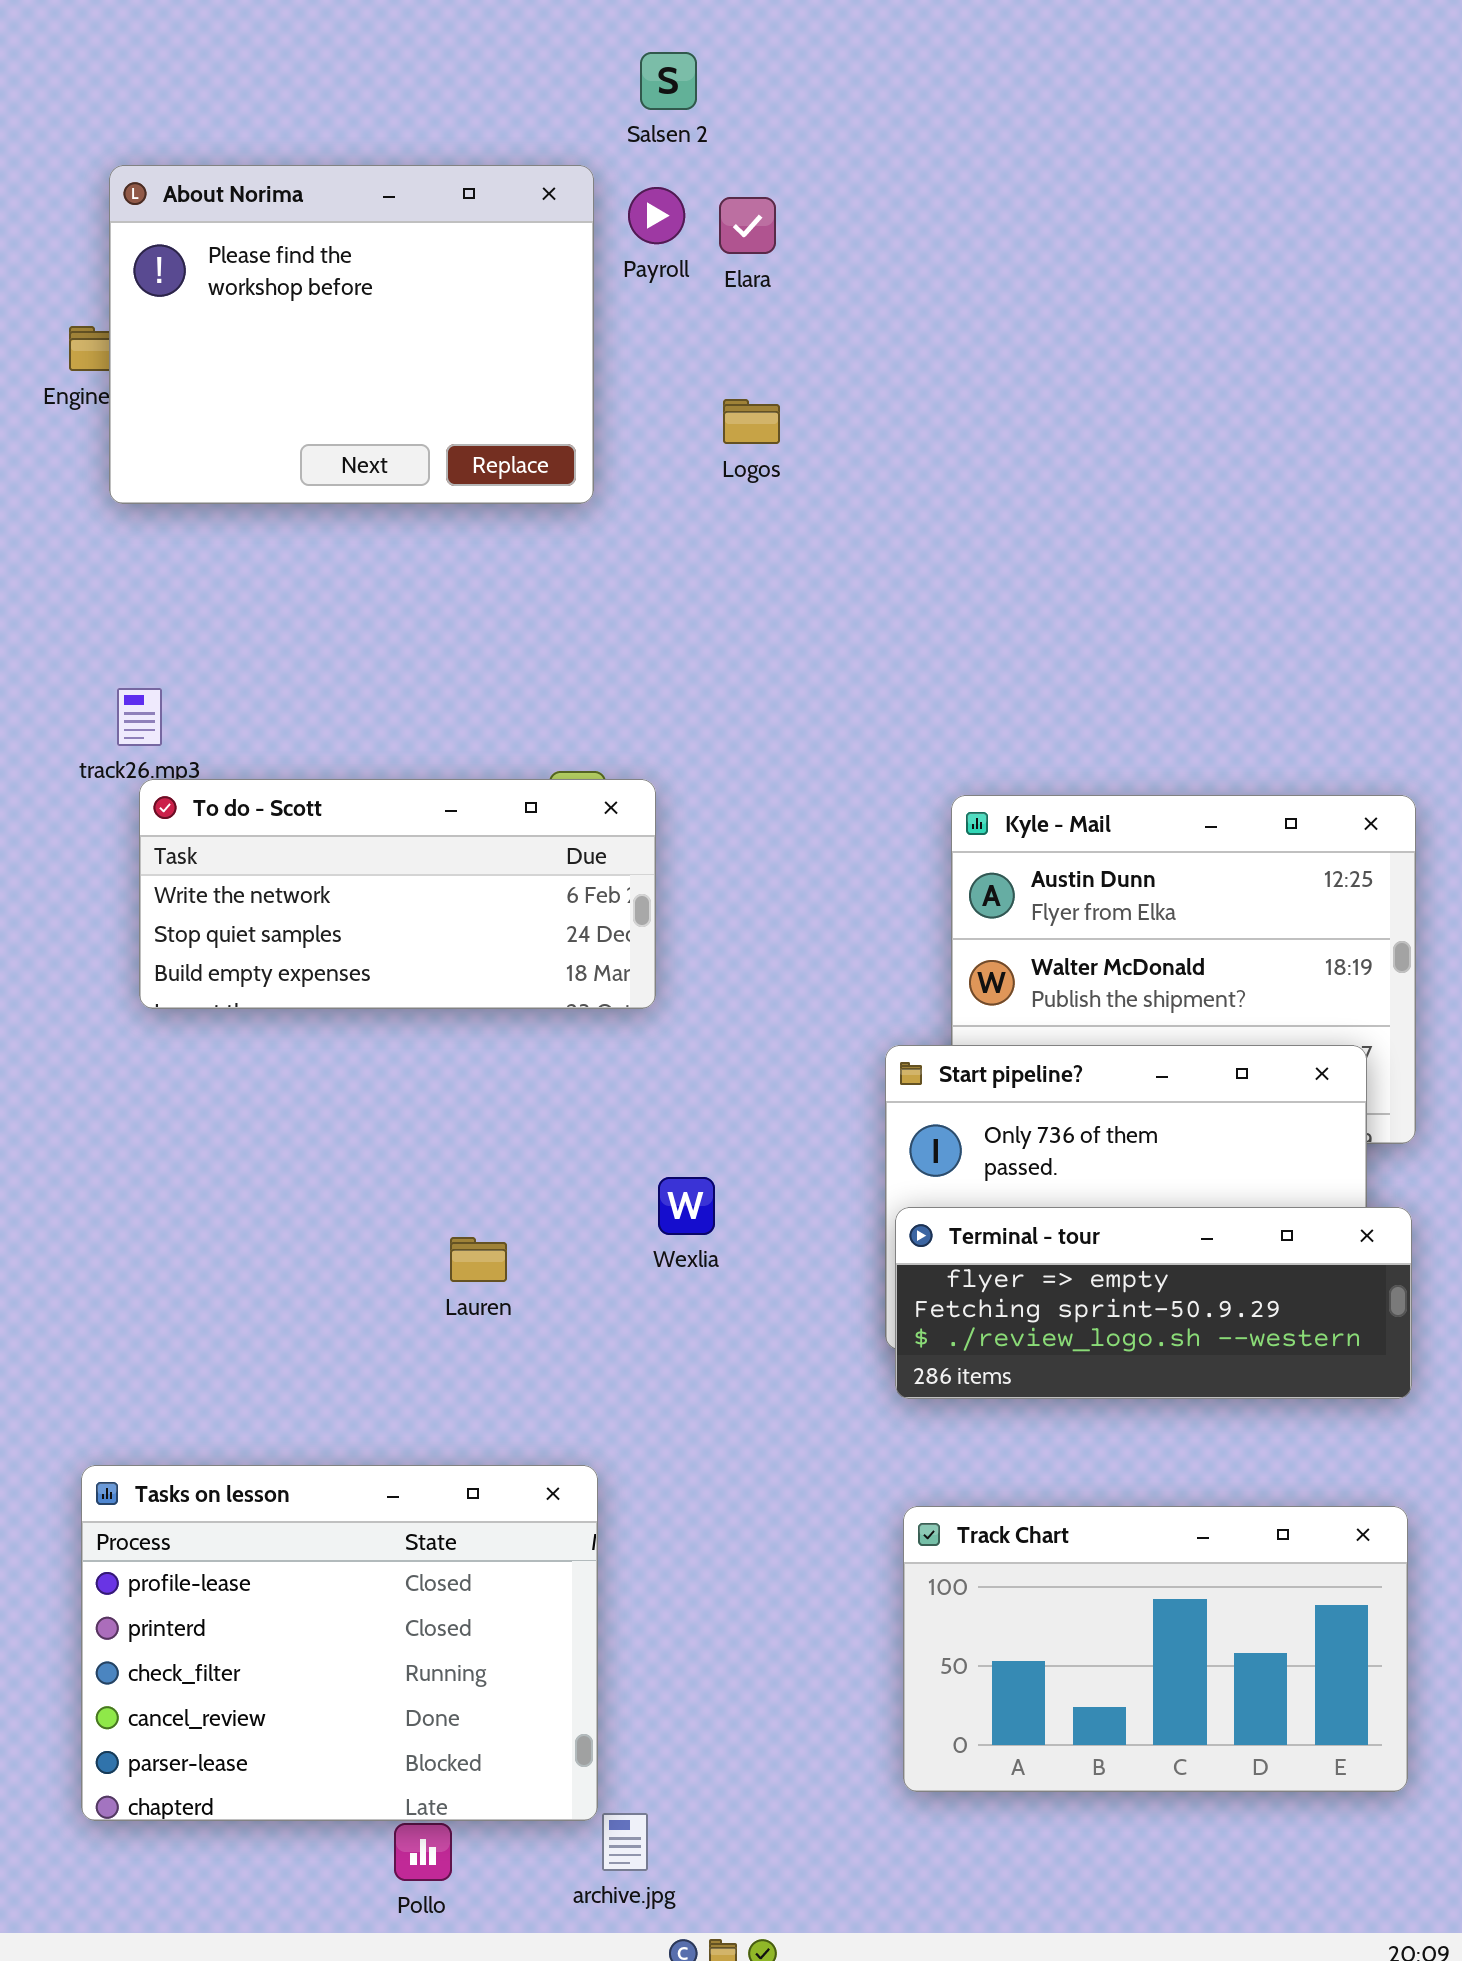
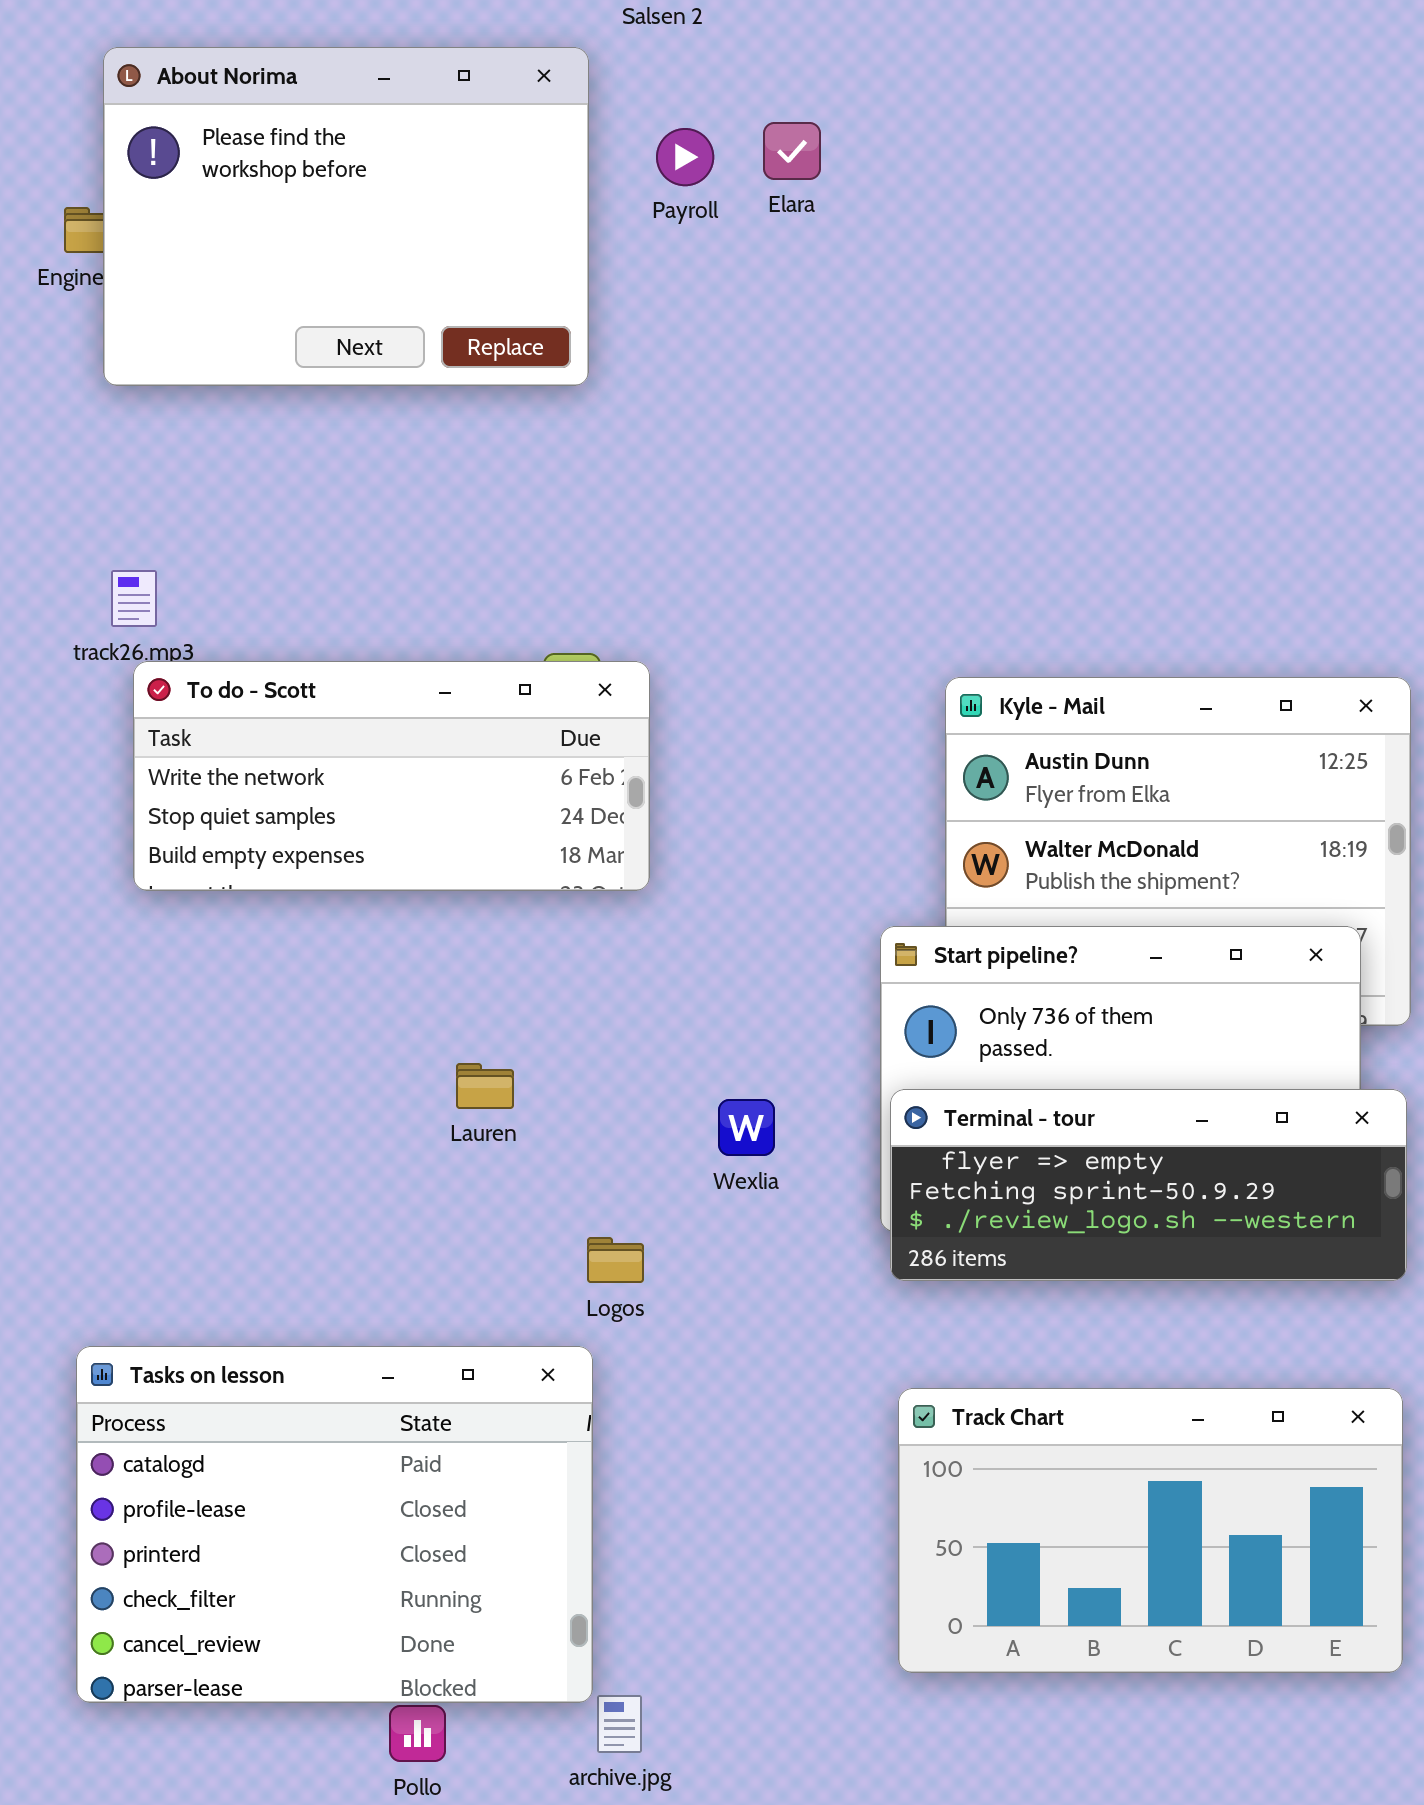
Payroll: [628,187,685,244] -> [656,128,714,186], moved
Elara: [719,197,776,254] -> [763,122,821,180], moved
Logos: [723,399,780,444] -> [587,1237,644,1283], moved
Wexlia: [658,1177,715,1235] -> [718,1099,775,1156], moved
Lauren: [450,1237,507,1282] -> [456,1063,514,1109], moved
Tasks on lesson: [81,1465,598,1821] -> [76,1346,593,1703], scrolled up 1 row

